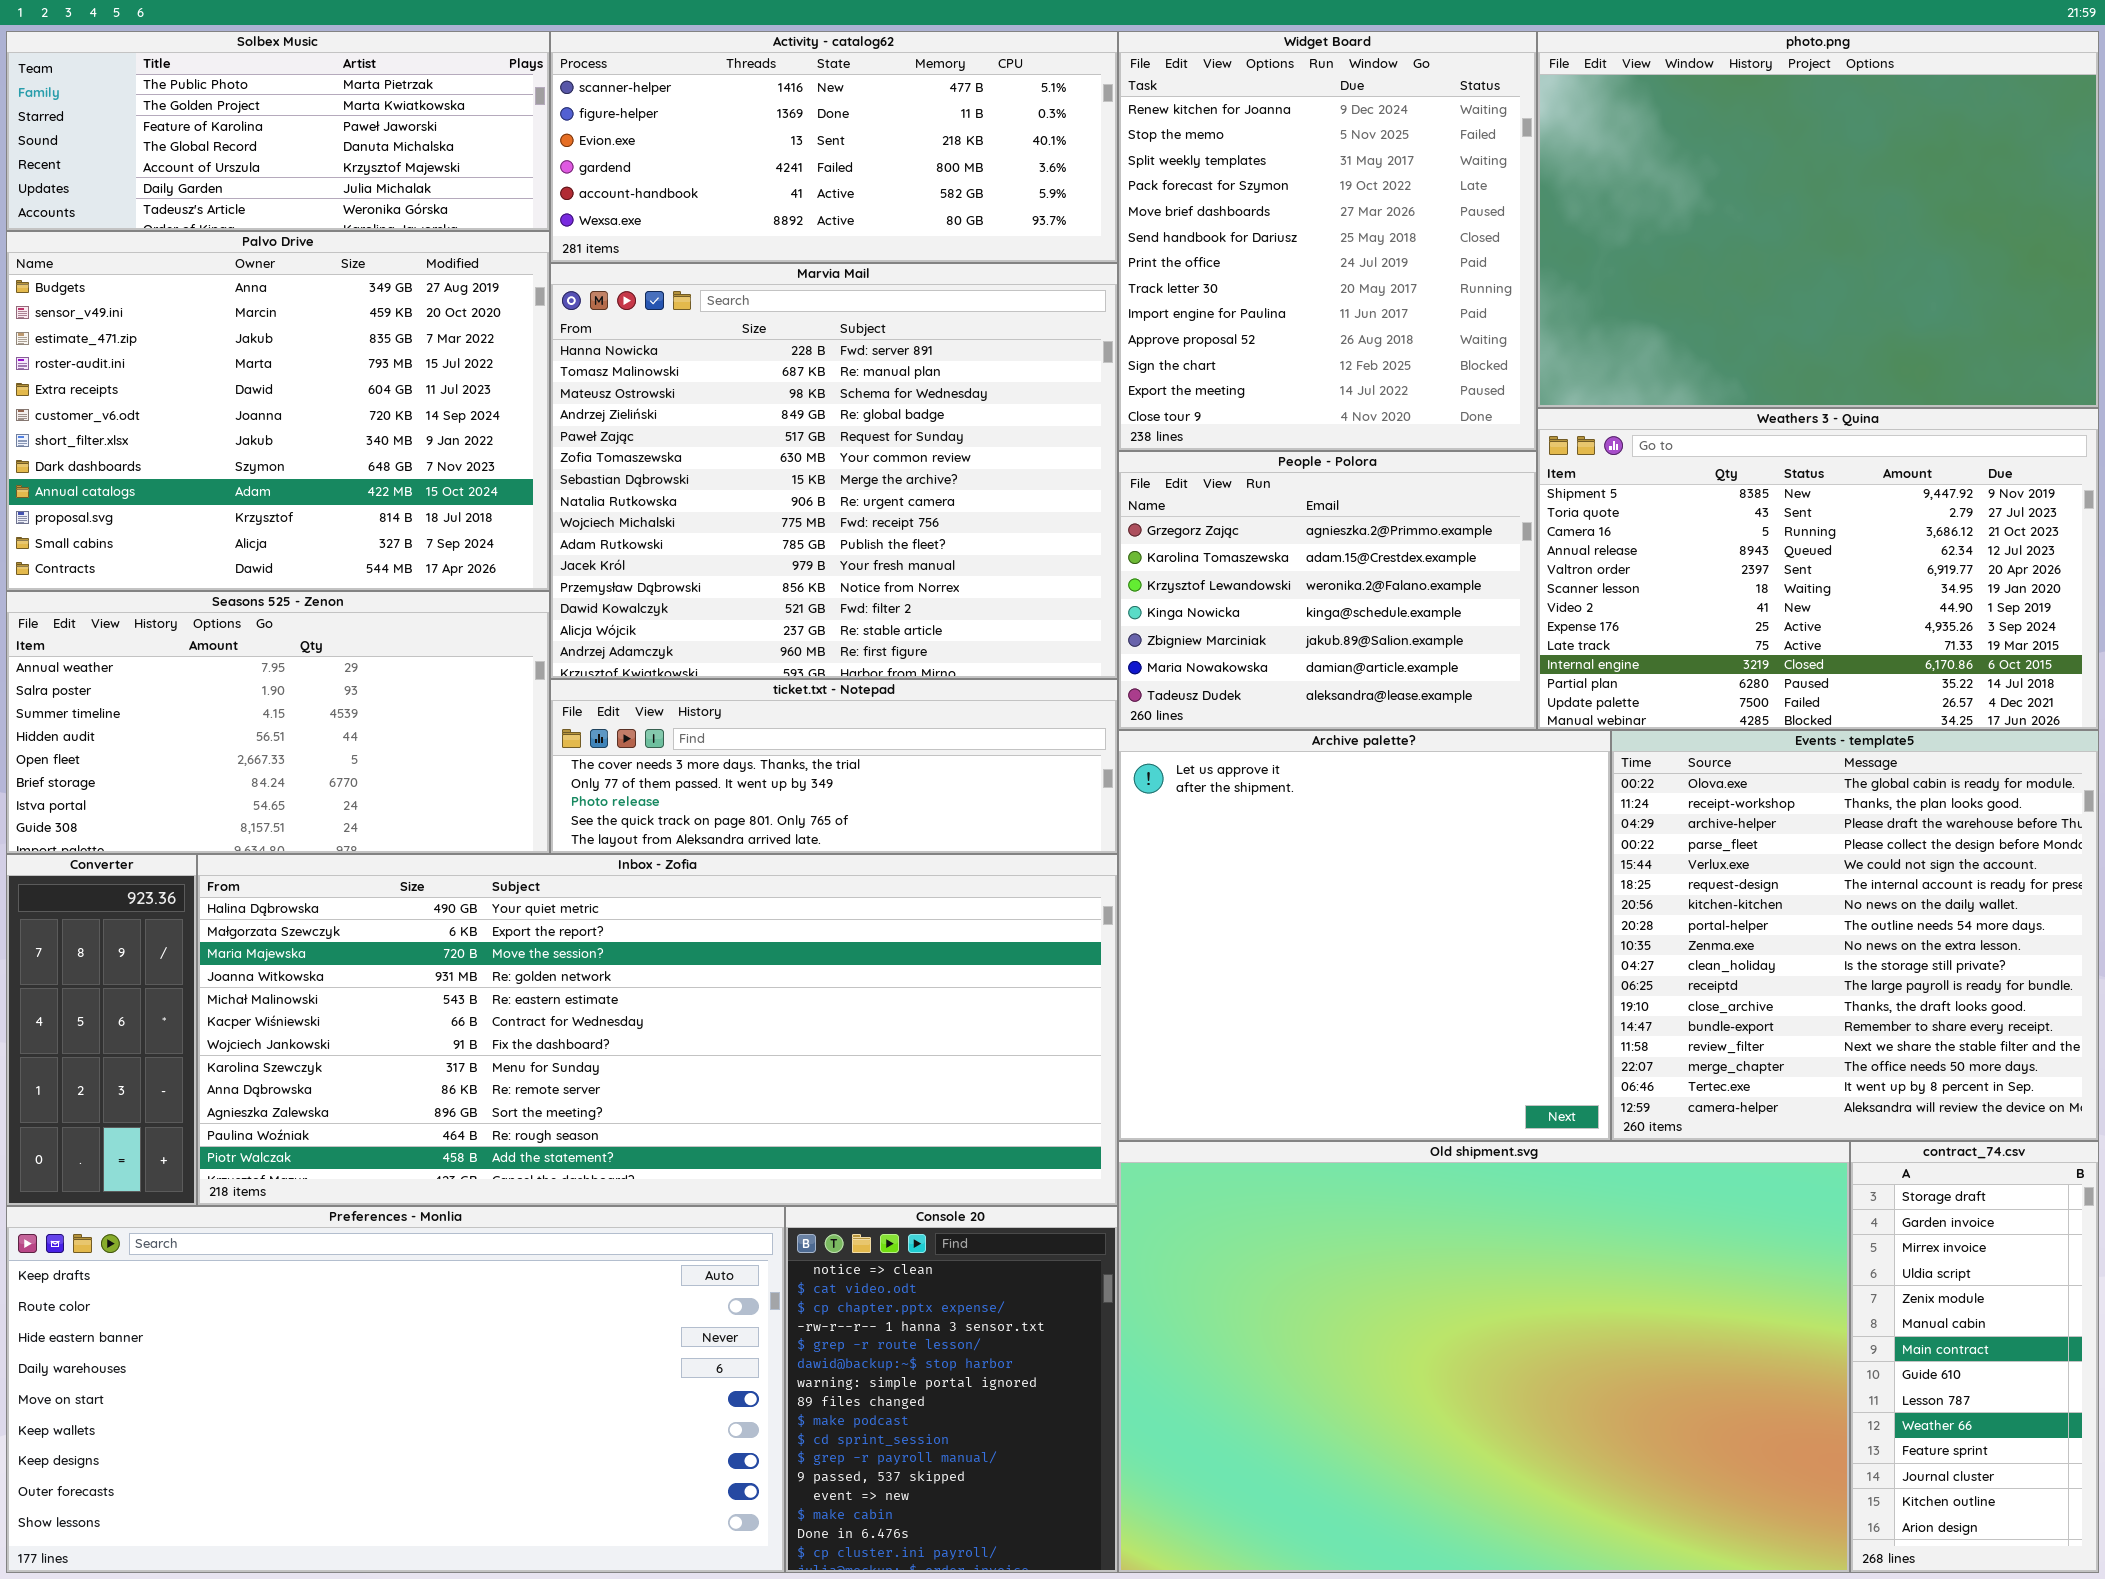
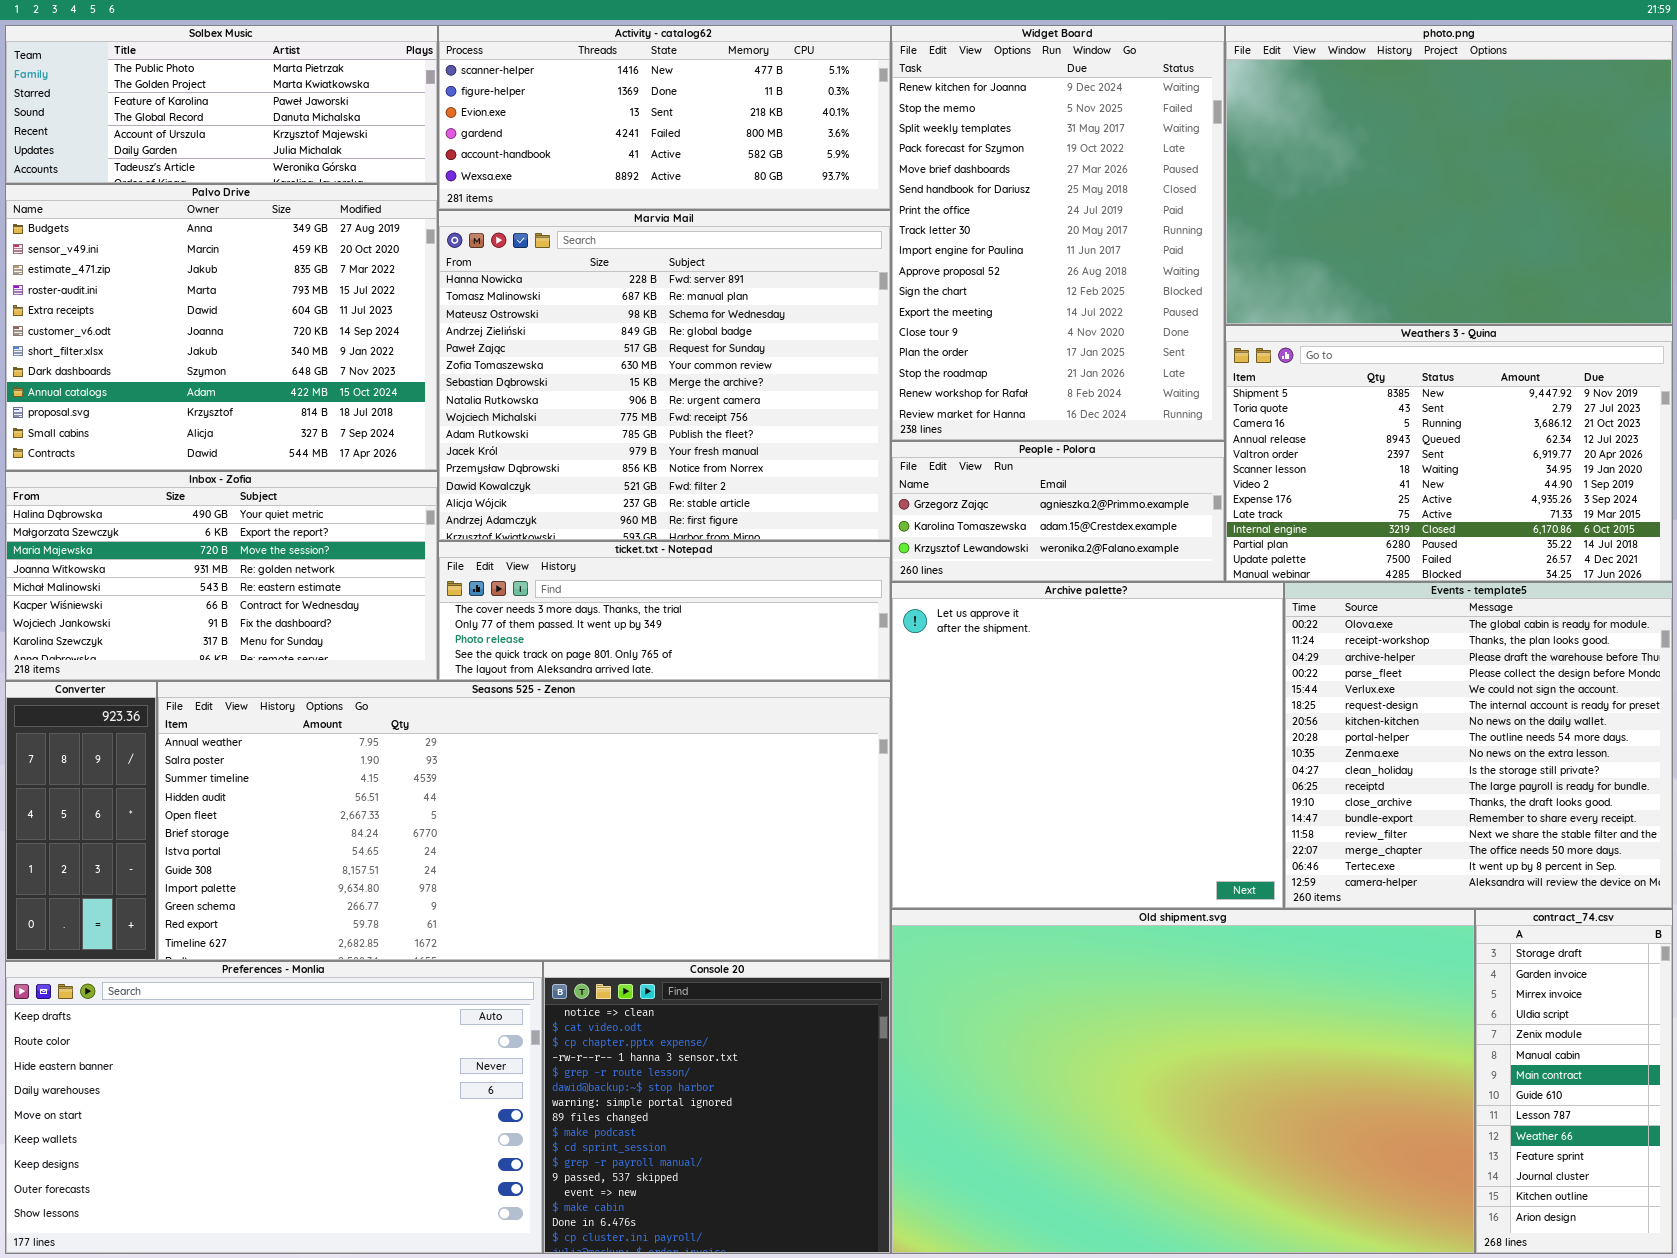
Widget Board: [1118,31,1537,451] -> [891,25,1225,441], resized
People - Polora: [1118,451,1537,730] -> [891,441,1225,582], resized
Seasons 525 - Zenon: [6,591,550,854] -> [157,681,891,961], moved, resized
Inbox - Zofia: [197,854,1118,1206] -> [5,471,438,681], moved, resized
Preferences - Monlia: [6,1206,785,1573] -> [5,961,543,1254], resized
Console 20: [785,1206,1118,1573] -> [543,961,891,1254], resized

